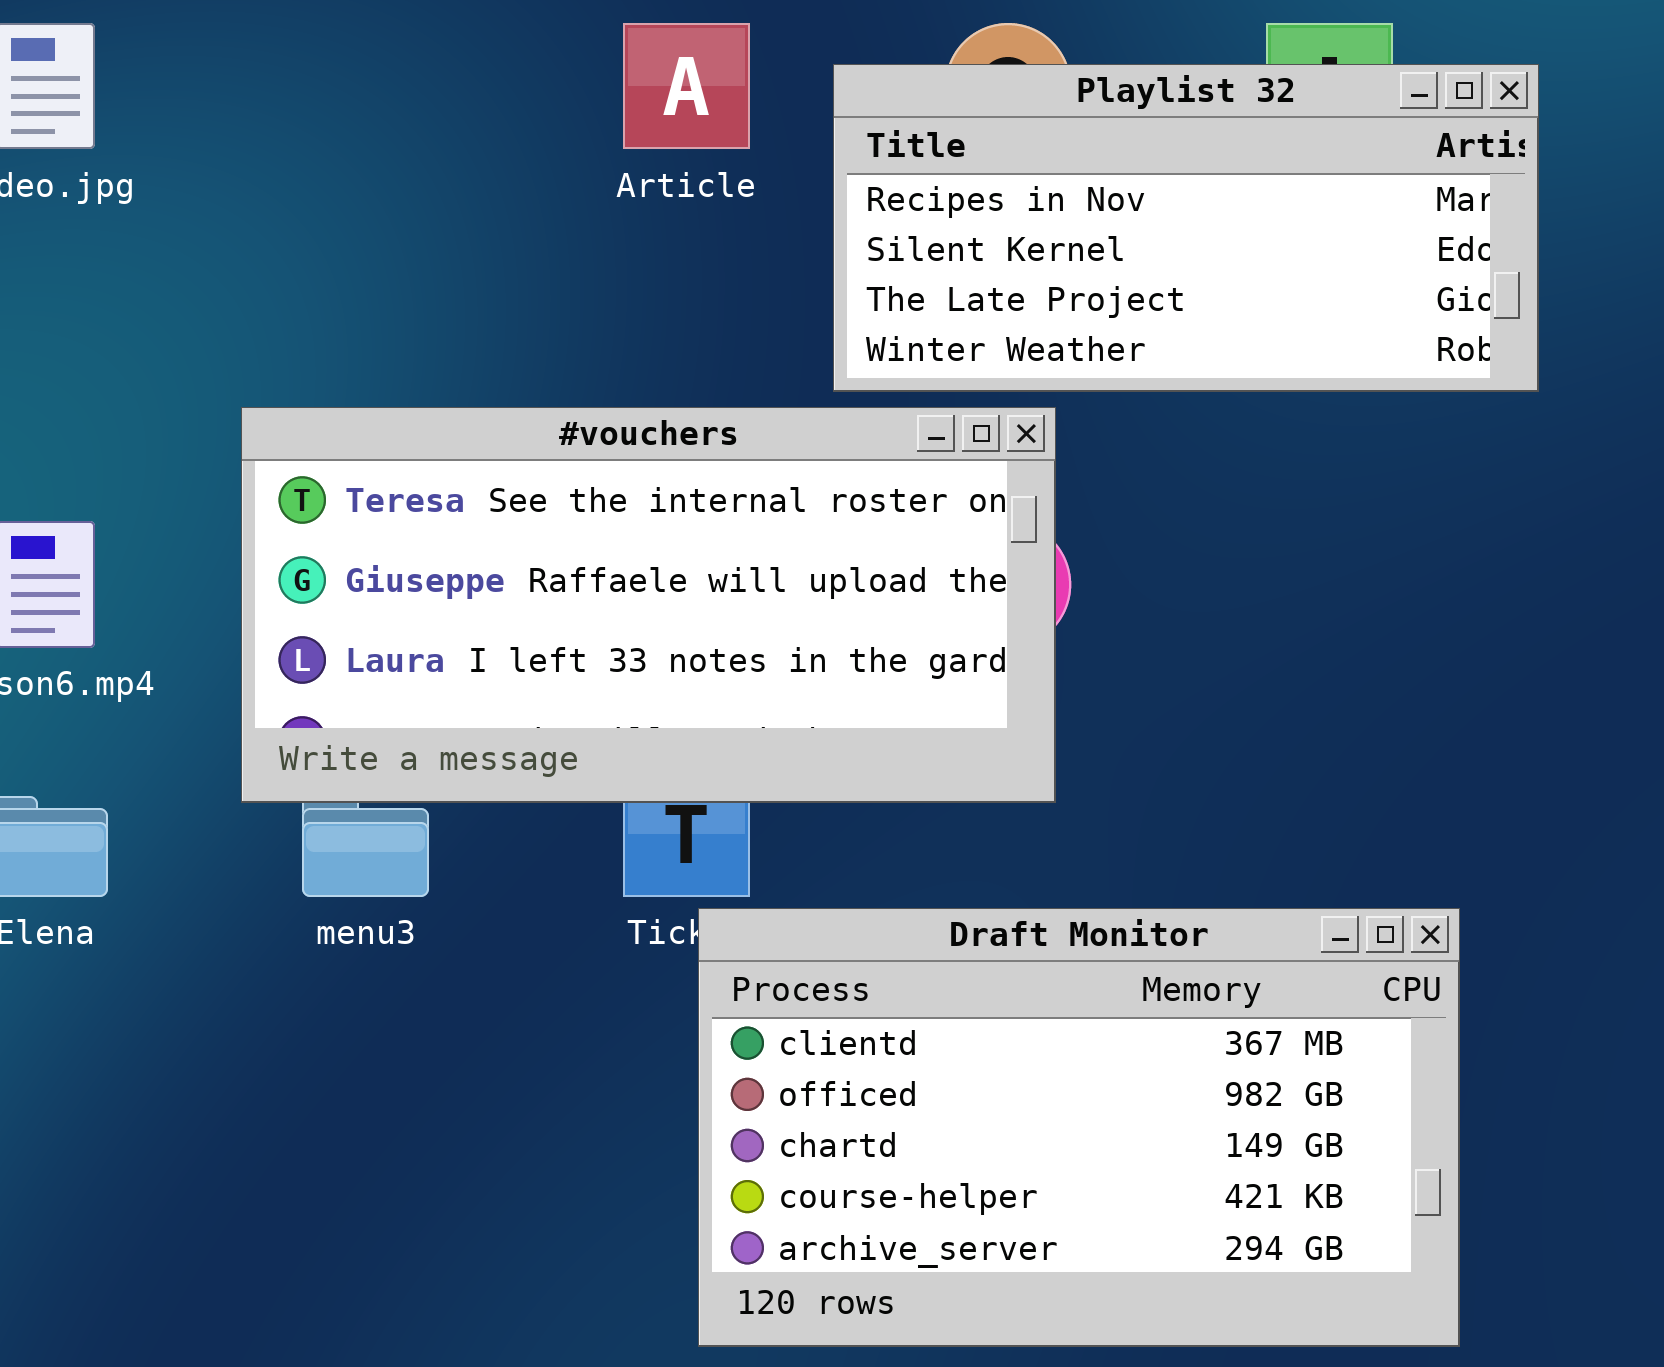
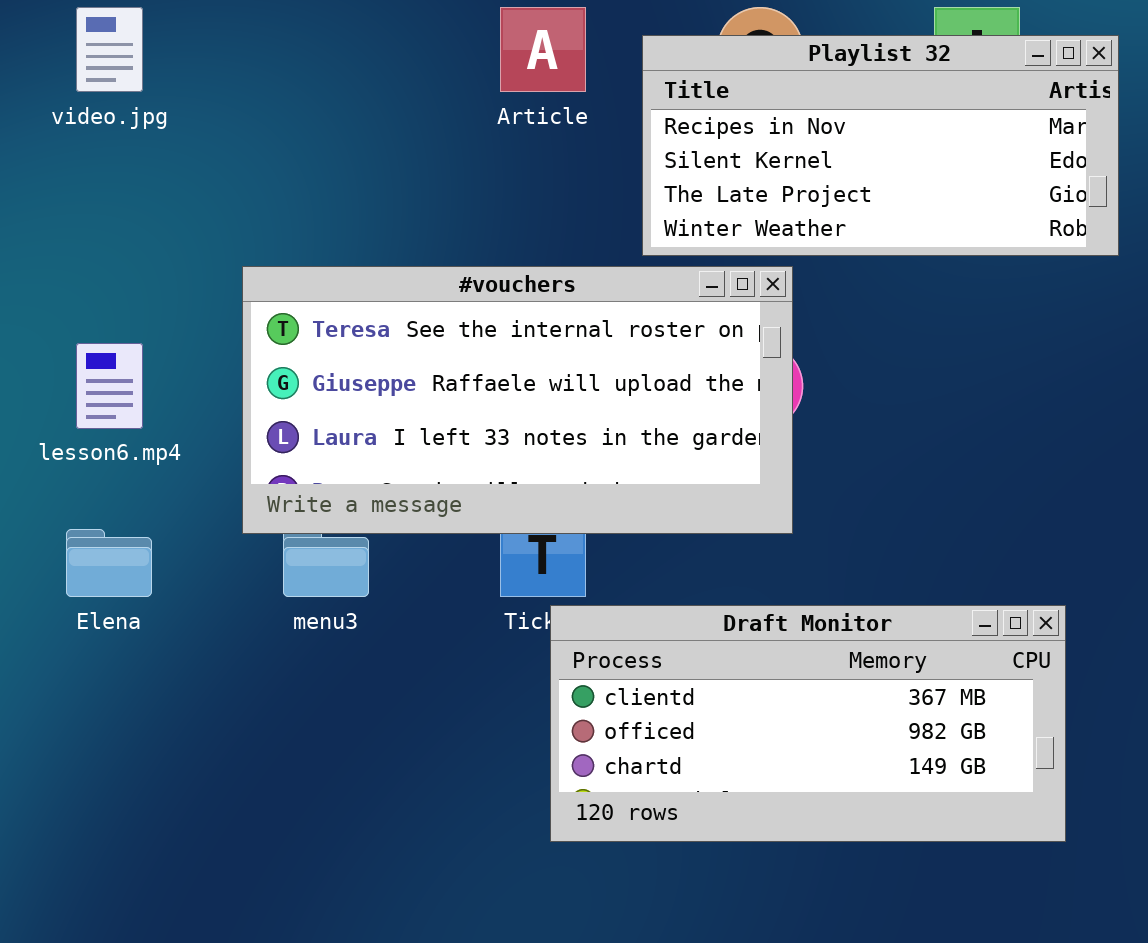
Draft Monitor: [698,908,1460,1347] -> [550,605,1066,842], resized

